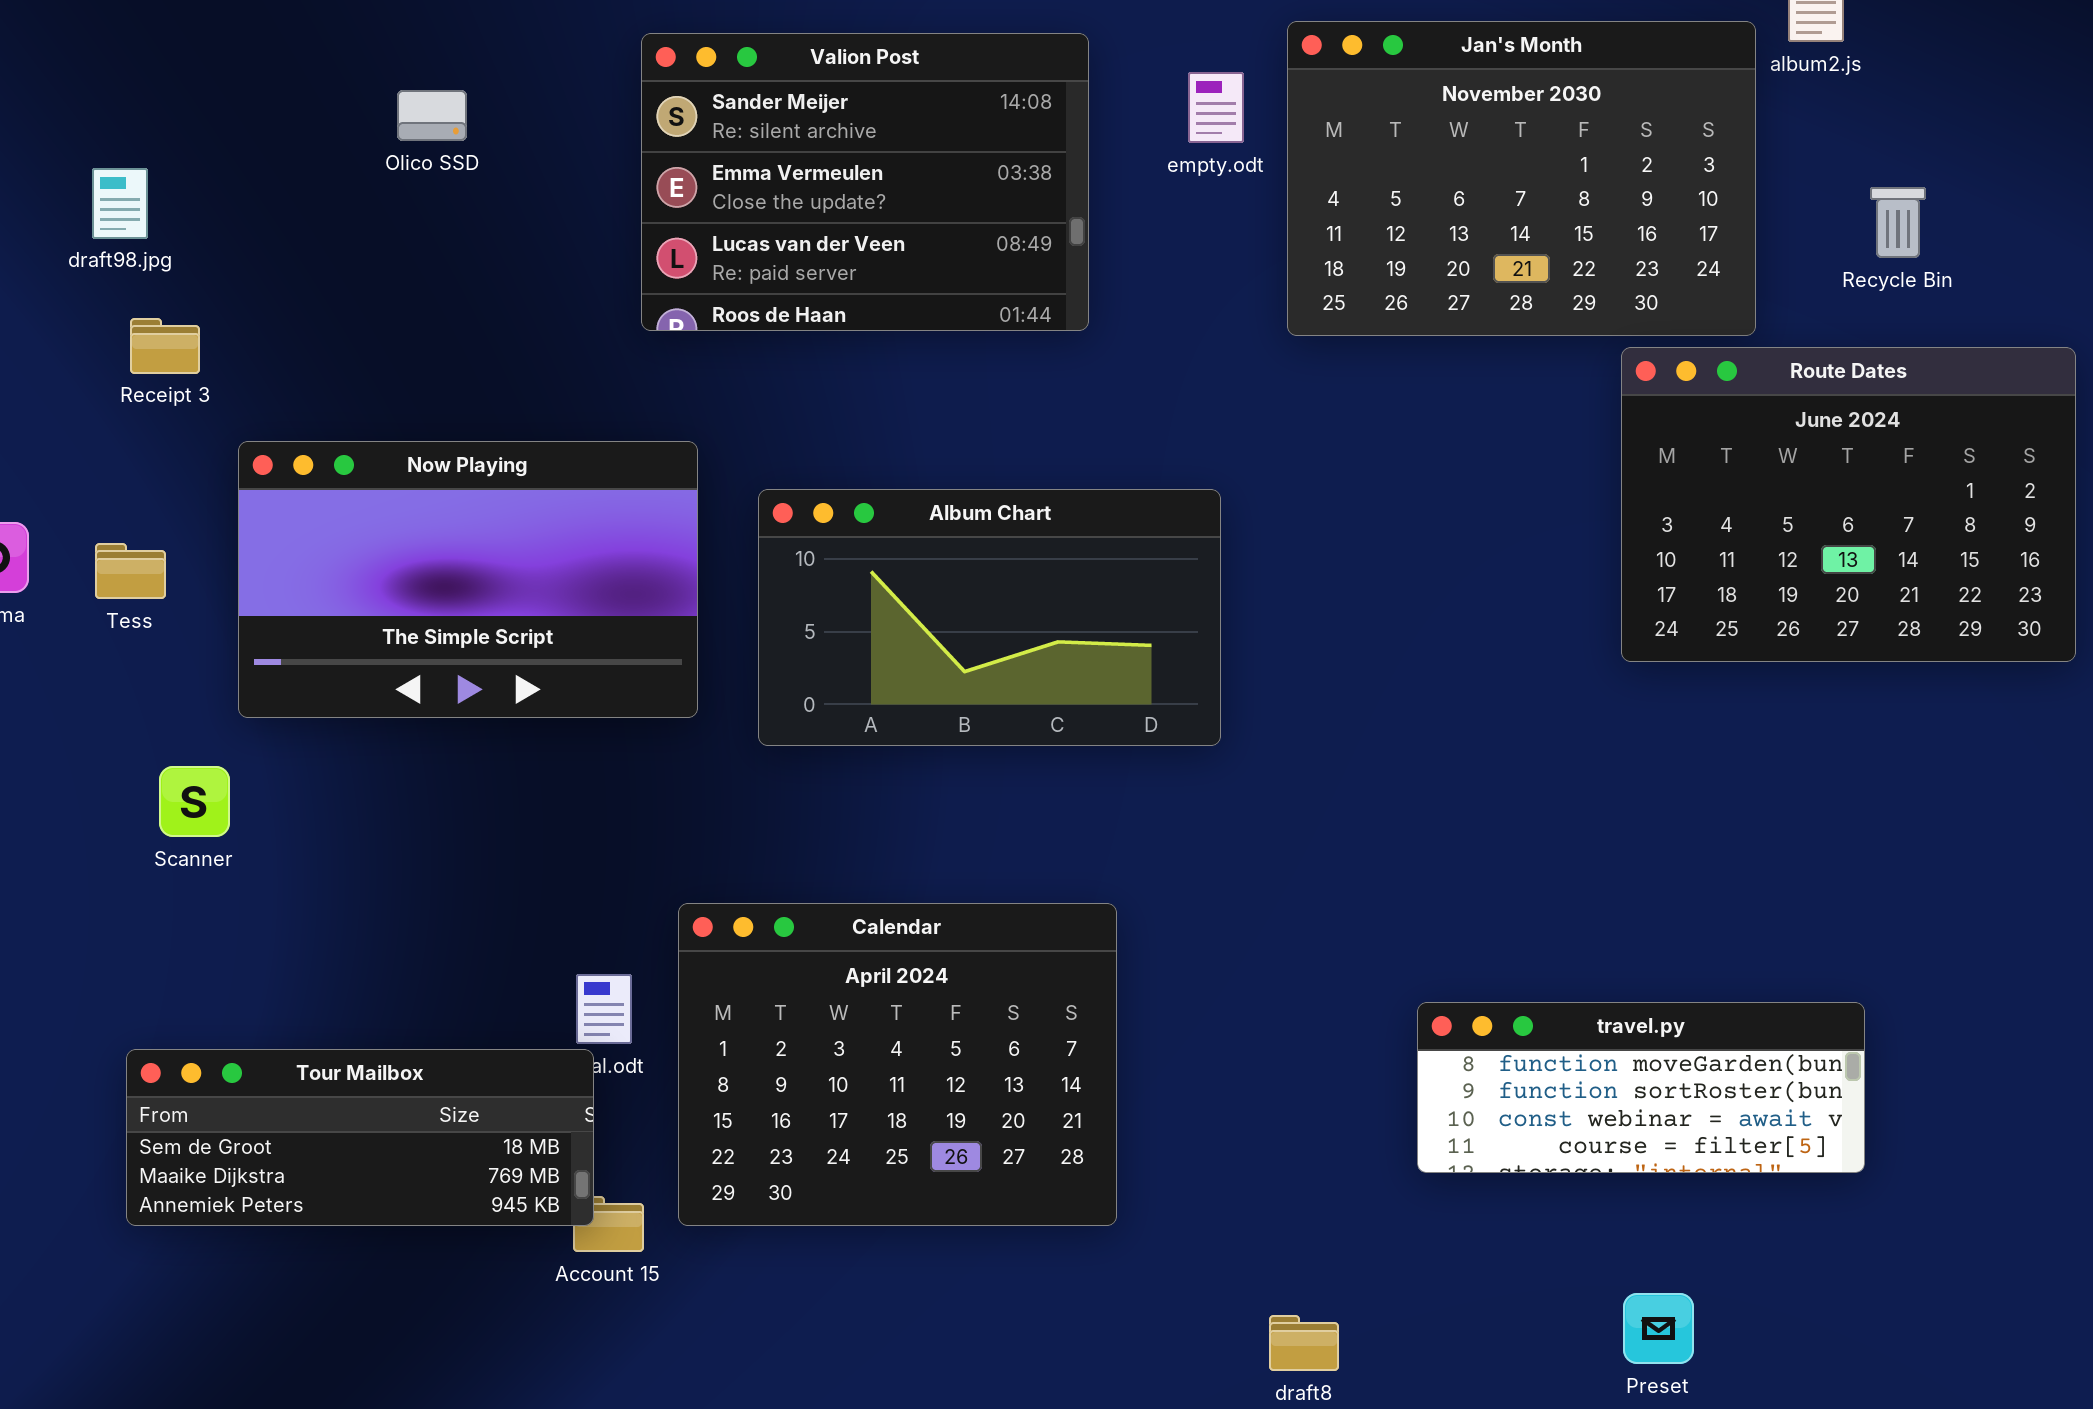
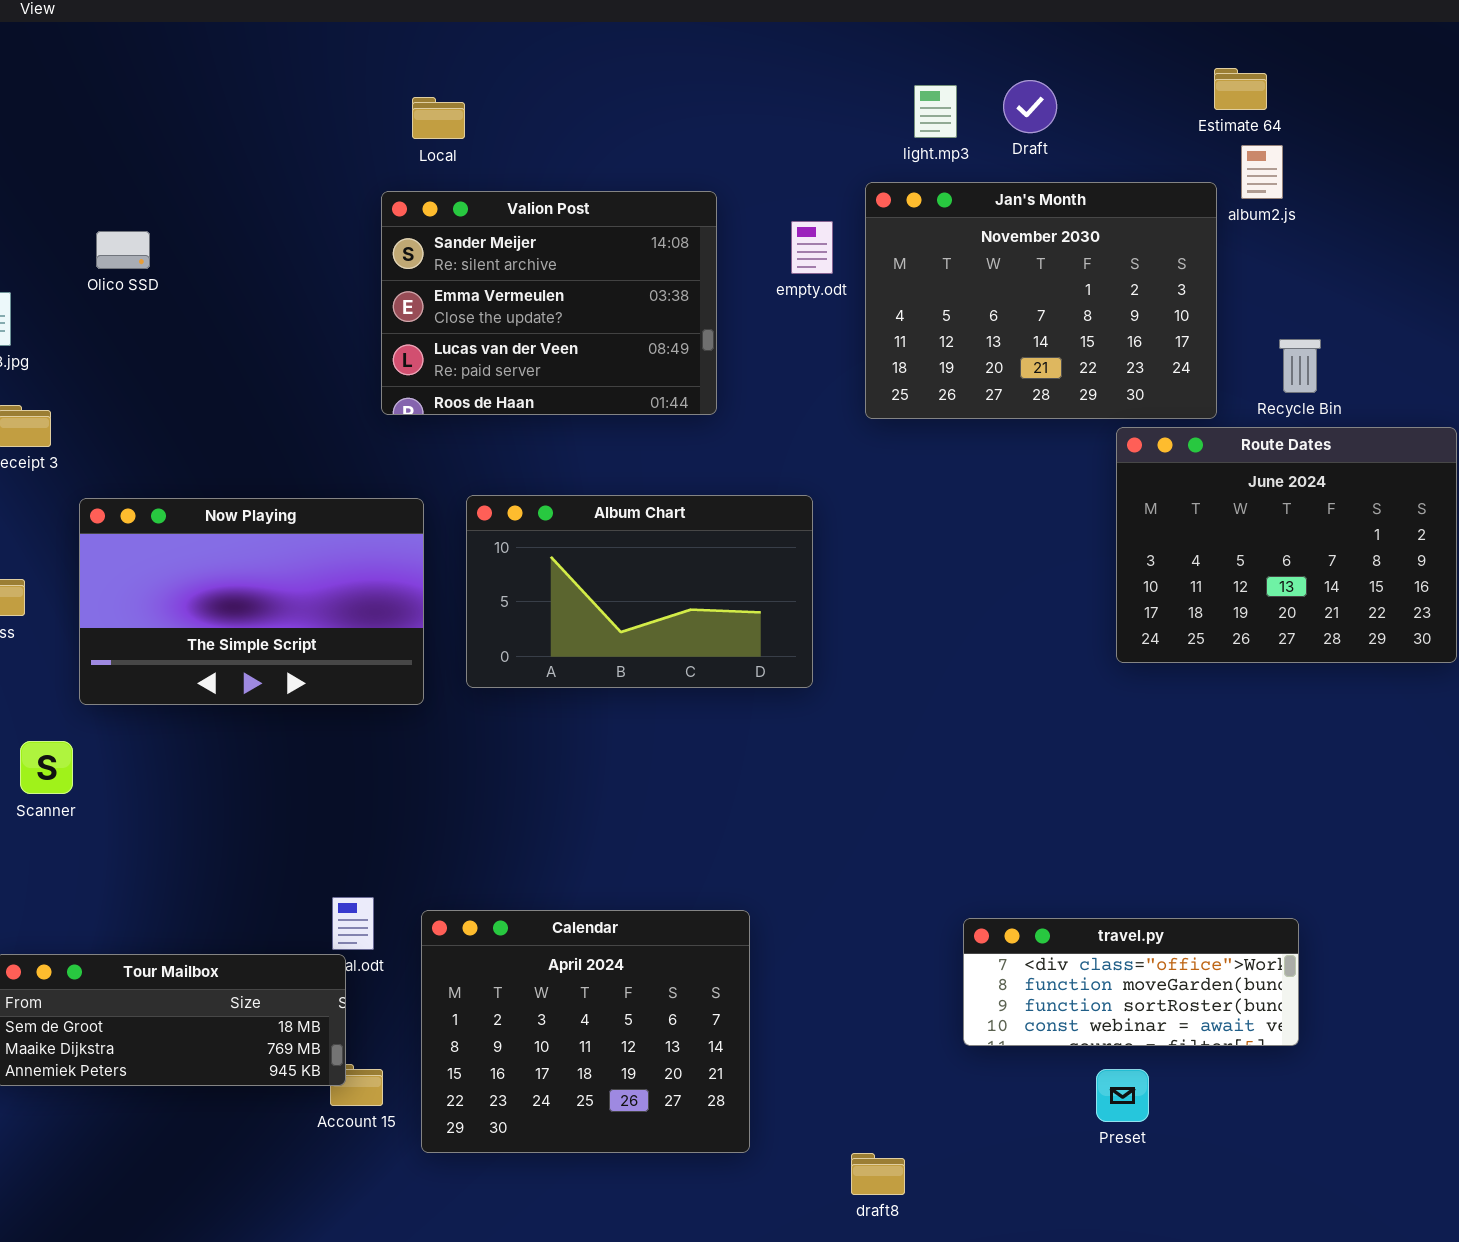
Olico SSD: [397,90,467,141] -> [96,231,150,269], moved
Recycle Bin: [1870,187,1926,258] -> [1279,339,1321,393], moved
Album Chart: [758,489,1221,746] -> [466,495,813,688], moved
Calendar: [678,903,1117,1226] -> [421,910,750,1153], moved
travel.py: [1417,1002,1865,1173] -> [963,918,1299,1046], scrolled up 1 row
Preset: [1623,1293,1694,1364] -> [1096,1069,1149,1122], moved

